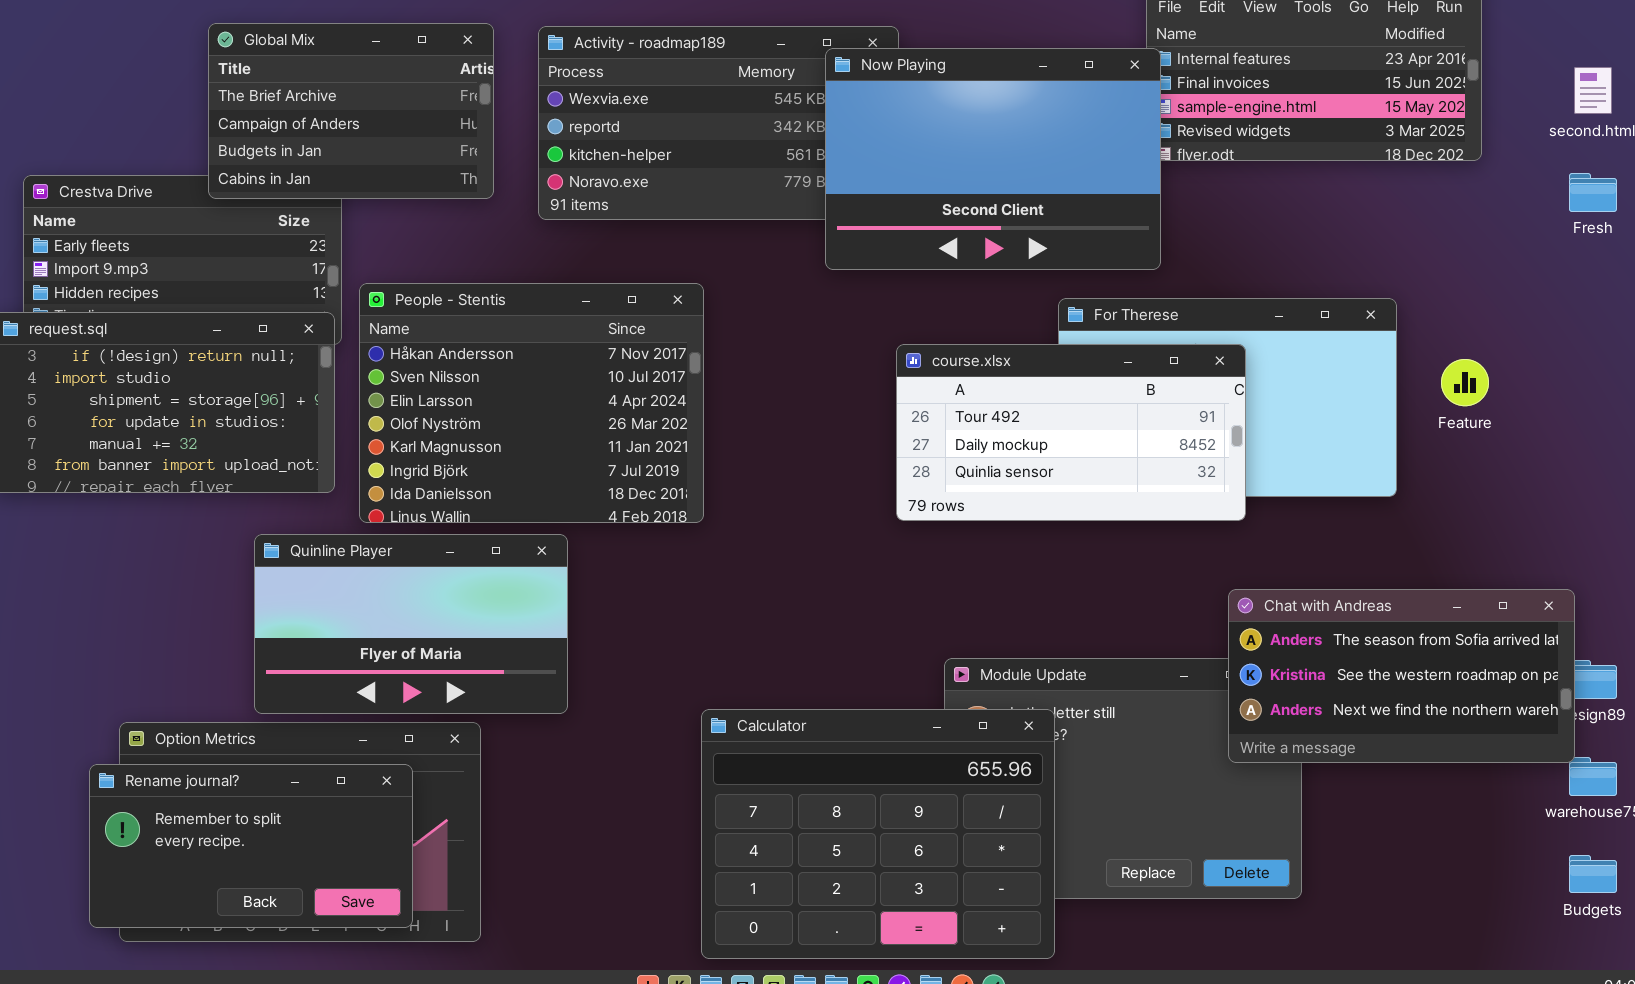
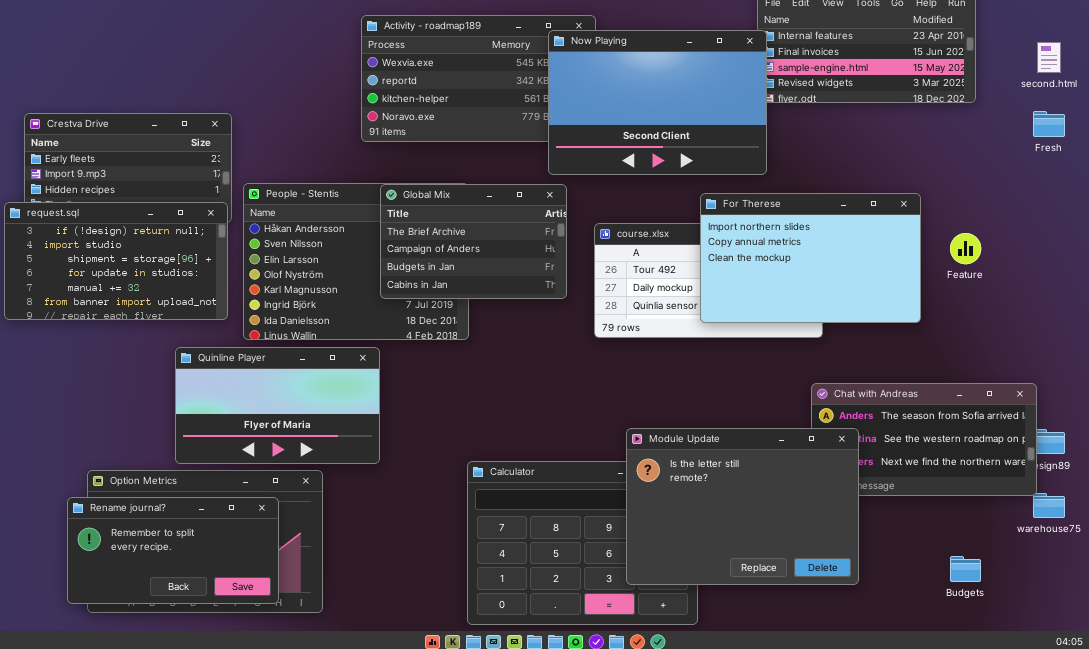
Global Mix: [208,23,494,199] -> [380,184,567,299], moved
For Therese: [1058,298,1397,497] -> [700,193,921,323], raised
Module Update: [944,658,1302,899] -> [626,428,859,585], raised
Budgets: [1569,855,1617,893] -> [950,556,981,582], moved

